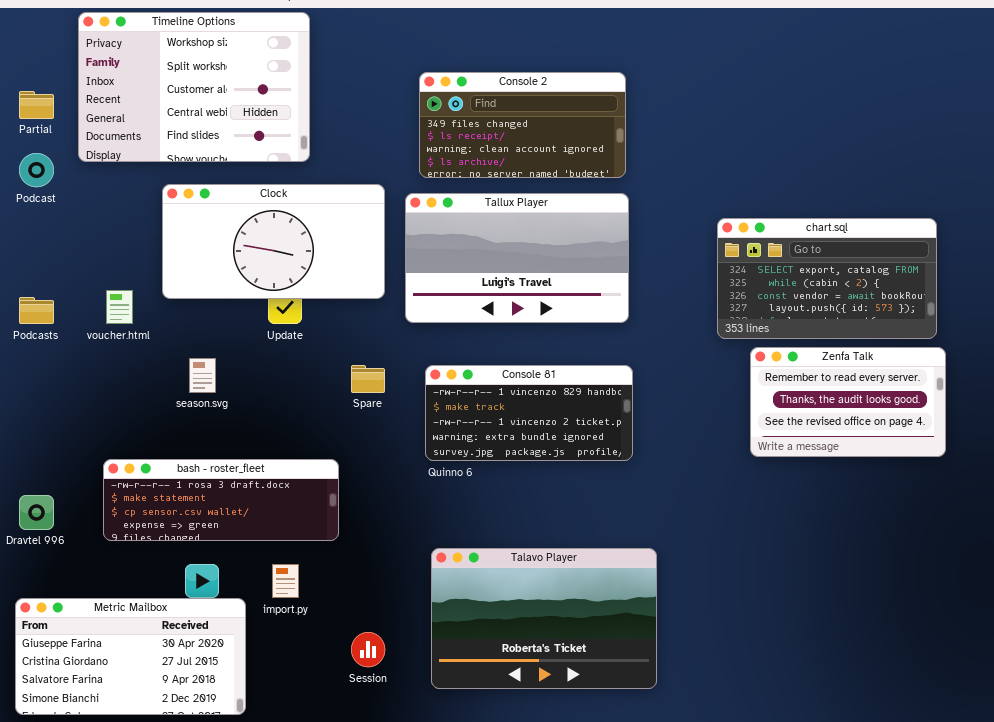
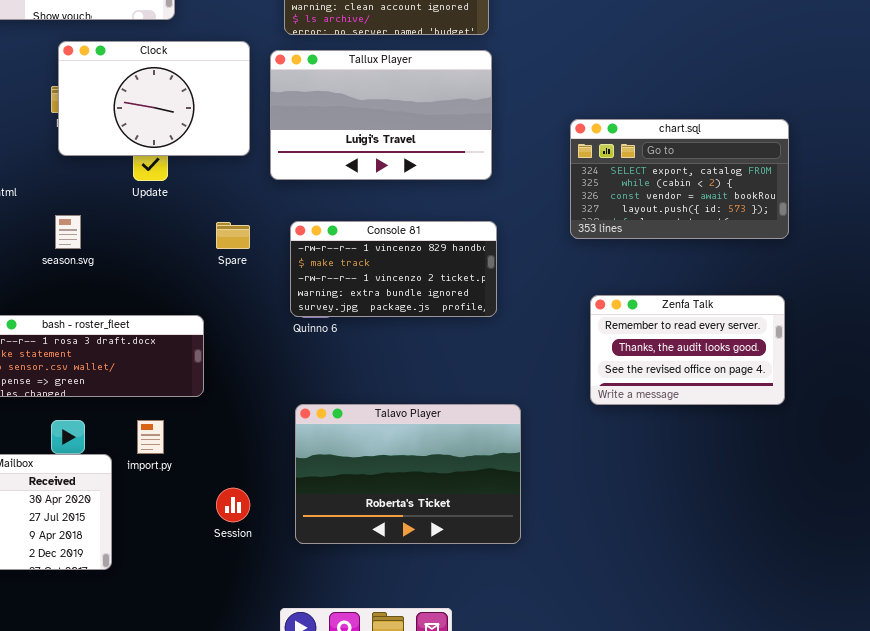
Clock: [162,184,385,299] -> [58,41,250,156], resized
chart.sql: [717,218,937,339] -> [570,119,789,239], moved
Zenfa Talk: [750,347,946,457] -> [590,295,785,405], moved

